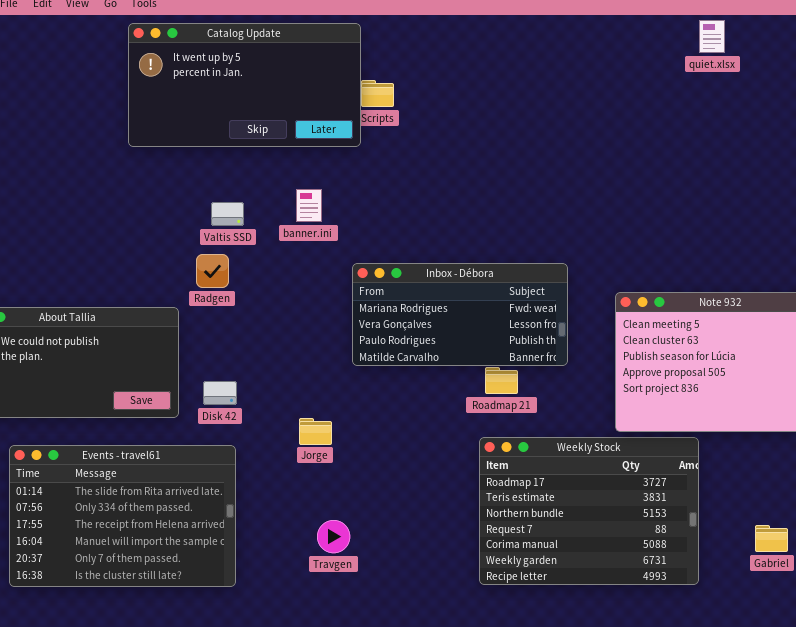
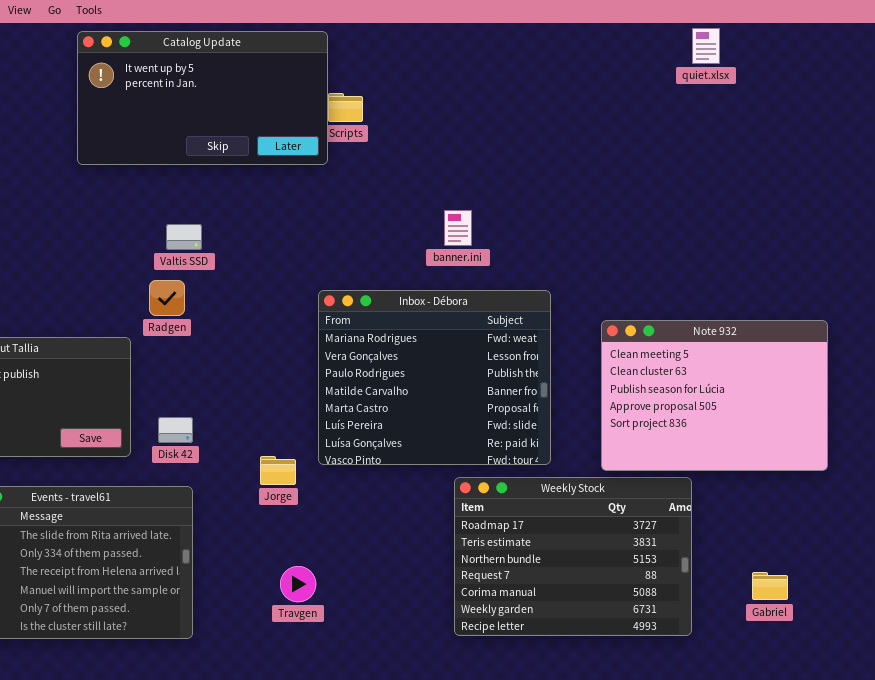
banner.ini: [296,189,322,222] -> [444,210,472,246], moved
Inbox - Débora: [352,263,568,366] -> [318,290,551,465], resized

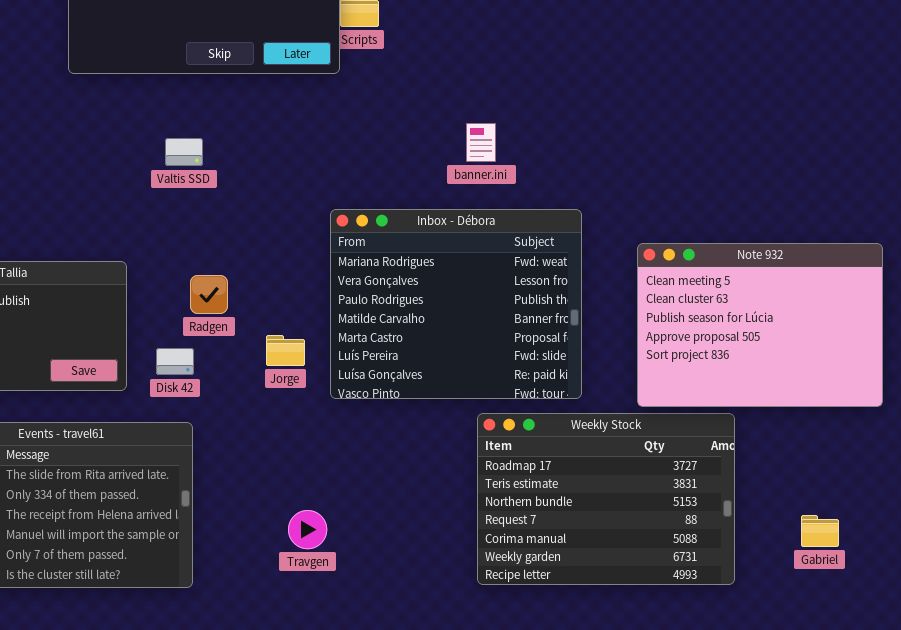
Radgen: [149,280,185,316] -> [190,275,228,314], moved
Jorge: [260,456,296,485] -> [266,335,305,366], moved

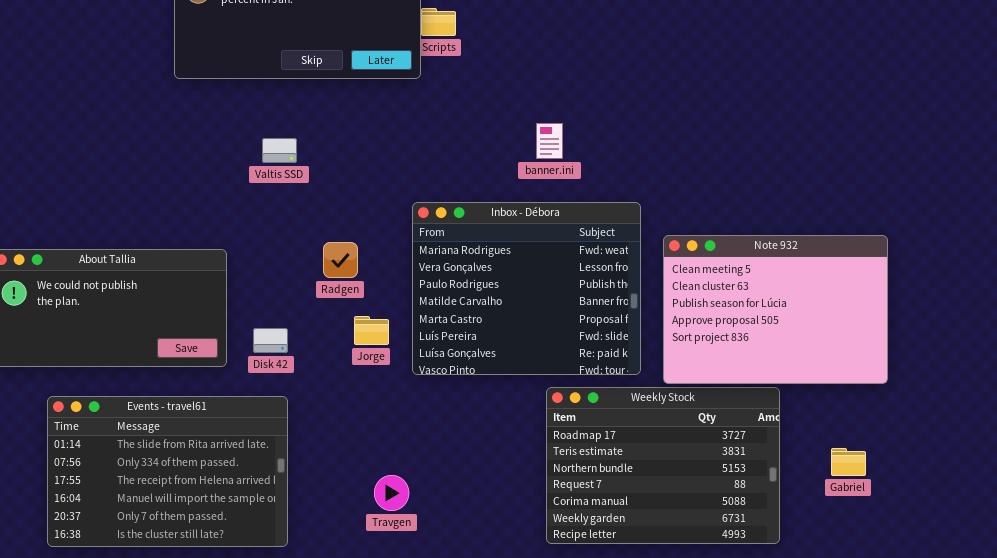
Note 932: [637,243,883,407] -> [663,235,888,384], moved
Radgen: [190,275,228,314] -> [323,242,358,278], moved
Gabriel: [801,515,839,547] -> [831,448,866,476], moved

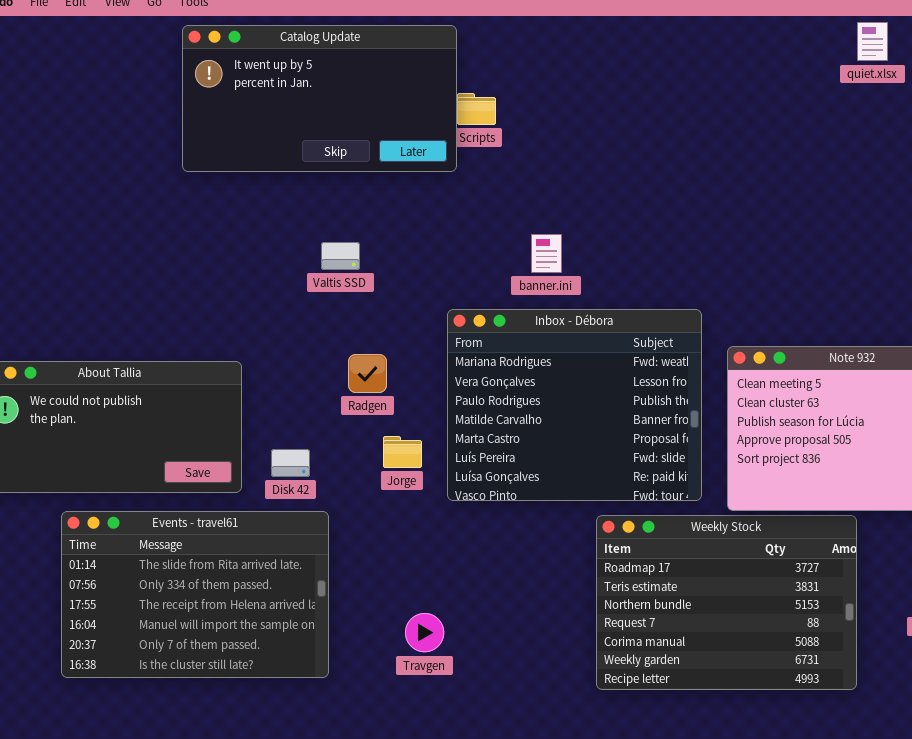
banner.ini: [536,123,563,159] -> [531,234,562,273], moved
Valtis SSD: [262,138,297,163] -> [321,242,360,270], moved
Events - travel61: [47,396,288,547] -> [61,511,329,678], moved

